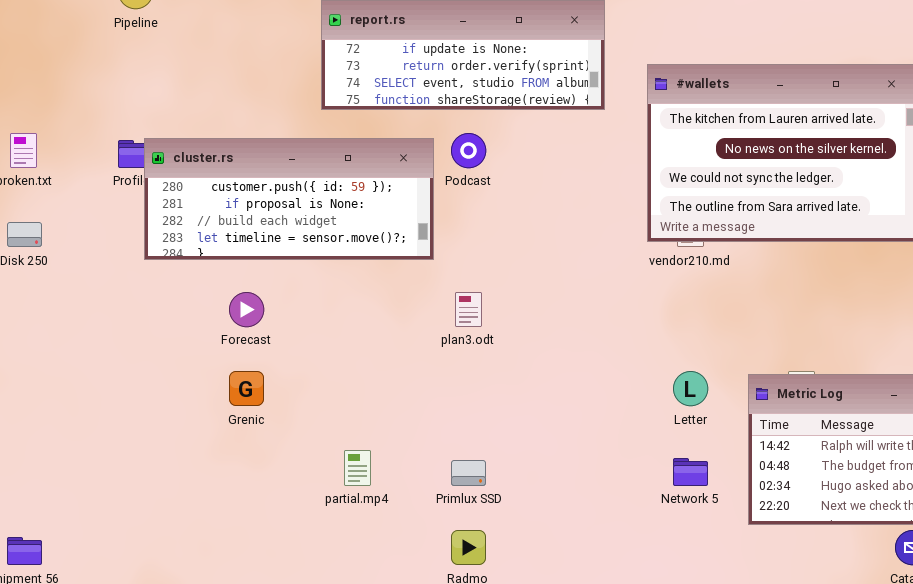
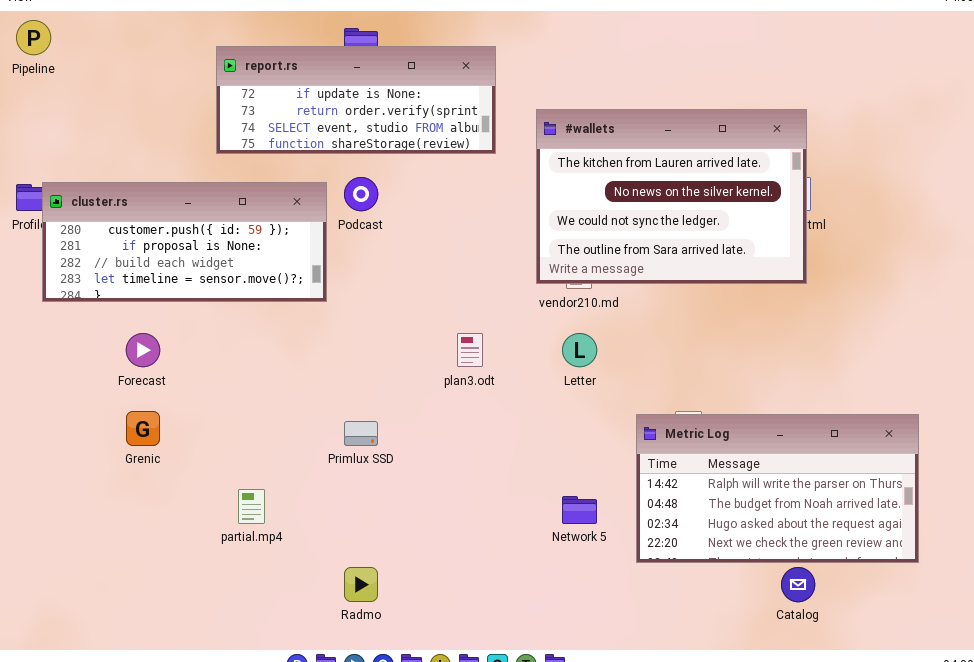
plan3.odt: [455,292,482,327] -> [457,333,483,367], moved
Letter: [673,371,708,406] -> [562,333,597,367], moved
Primlux SSD: [451,460,486,486] -> [344,421,378,446], moved

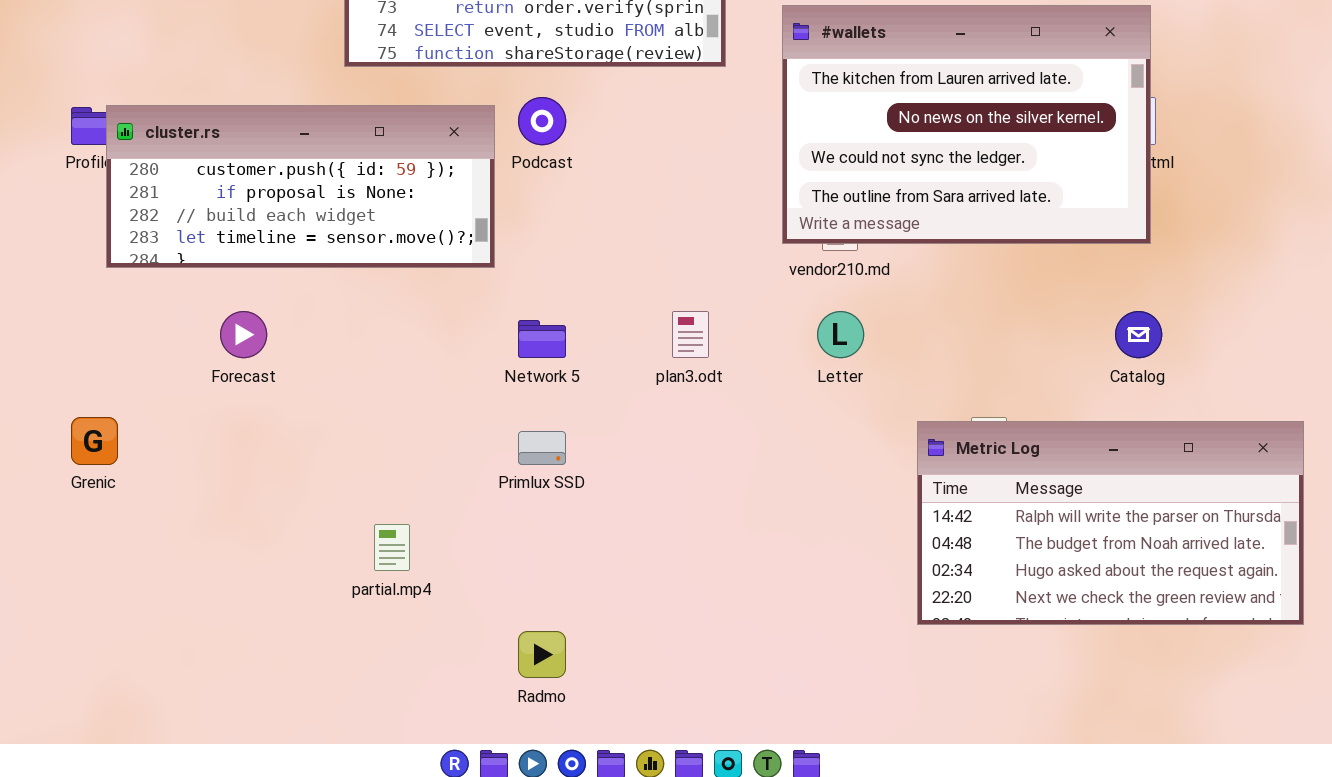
Grenic: [126,411,160,446] -> [71,417,118,465], moved
Network 5: [562,496,597,524] -> [518,320,566,358], moved
Catalog: [781,567,815,602] -> [1115,311,1162,358], moved

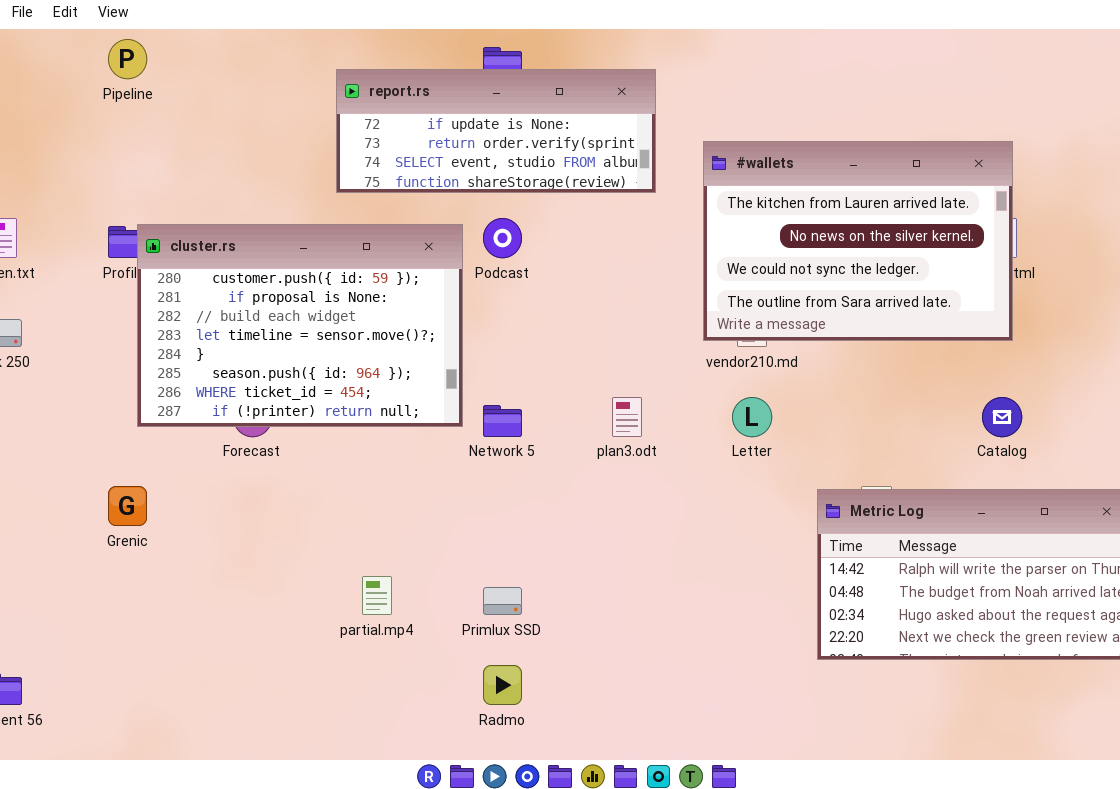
cluster.rs: [106,105,495,268] -> [137,224,463,427], resized
Primlux SSD: [518,431,566,465] -> [483,587,522,615], moved

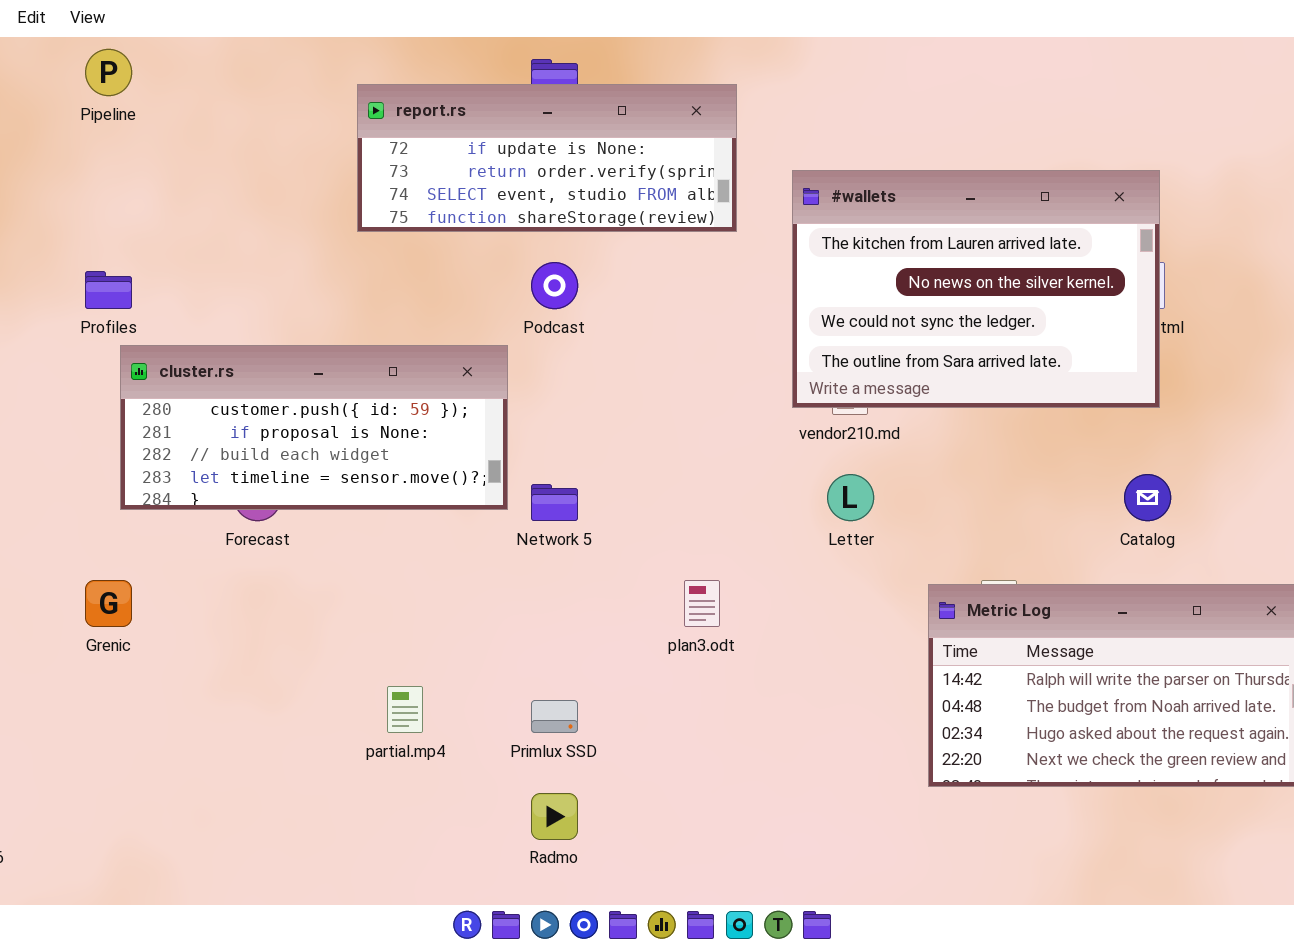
cluster.rs: [137,224,463,427] -> [120,345,508,510], resized
plan3.odt: [612,397,642,437] -> [684,580,720,627], moved

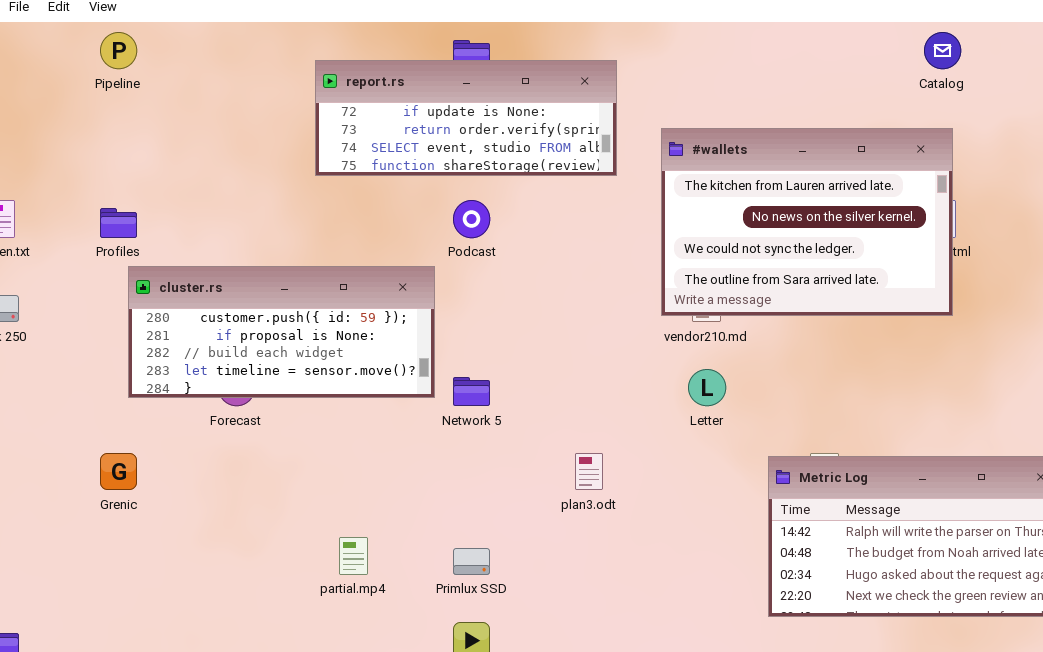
Catalog: [1124,474,1171,521] -> [924,32,961,69], moved

